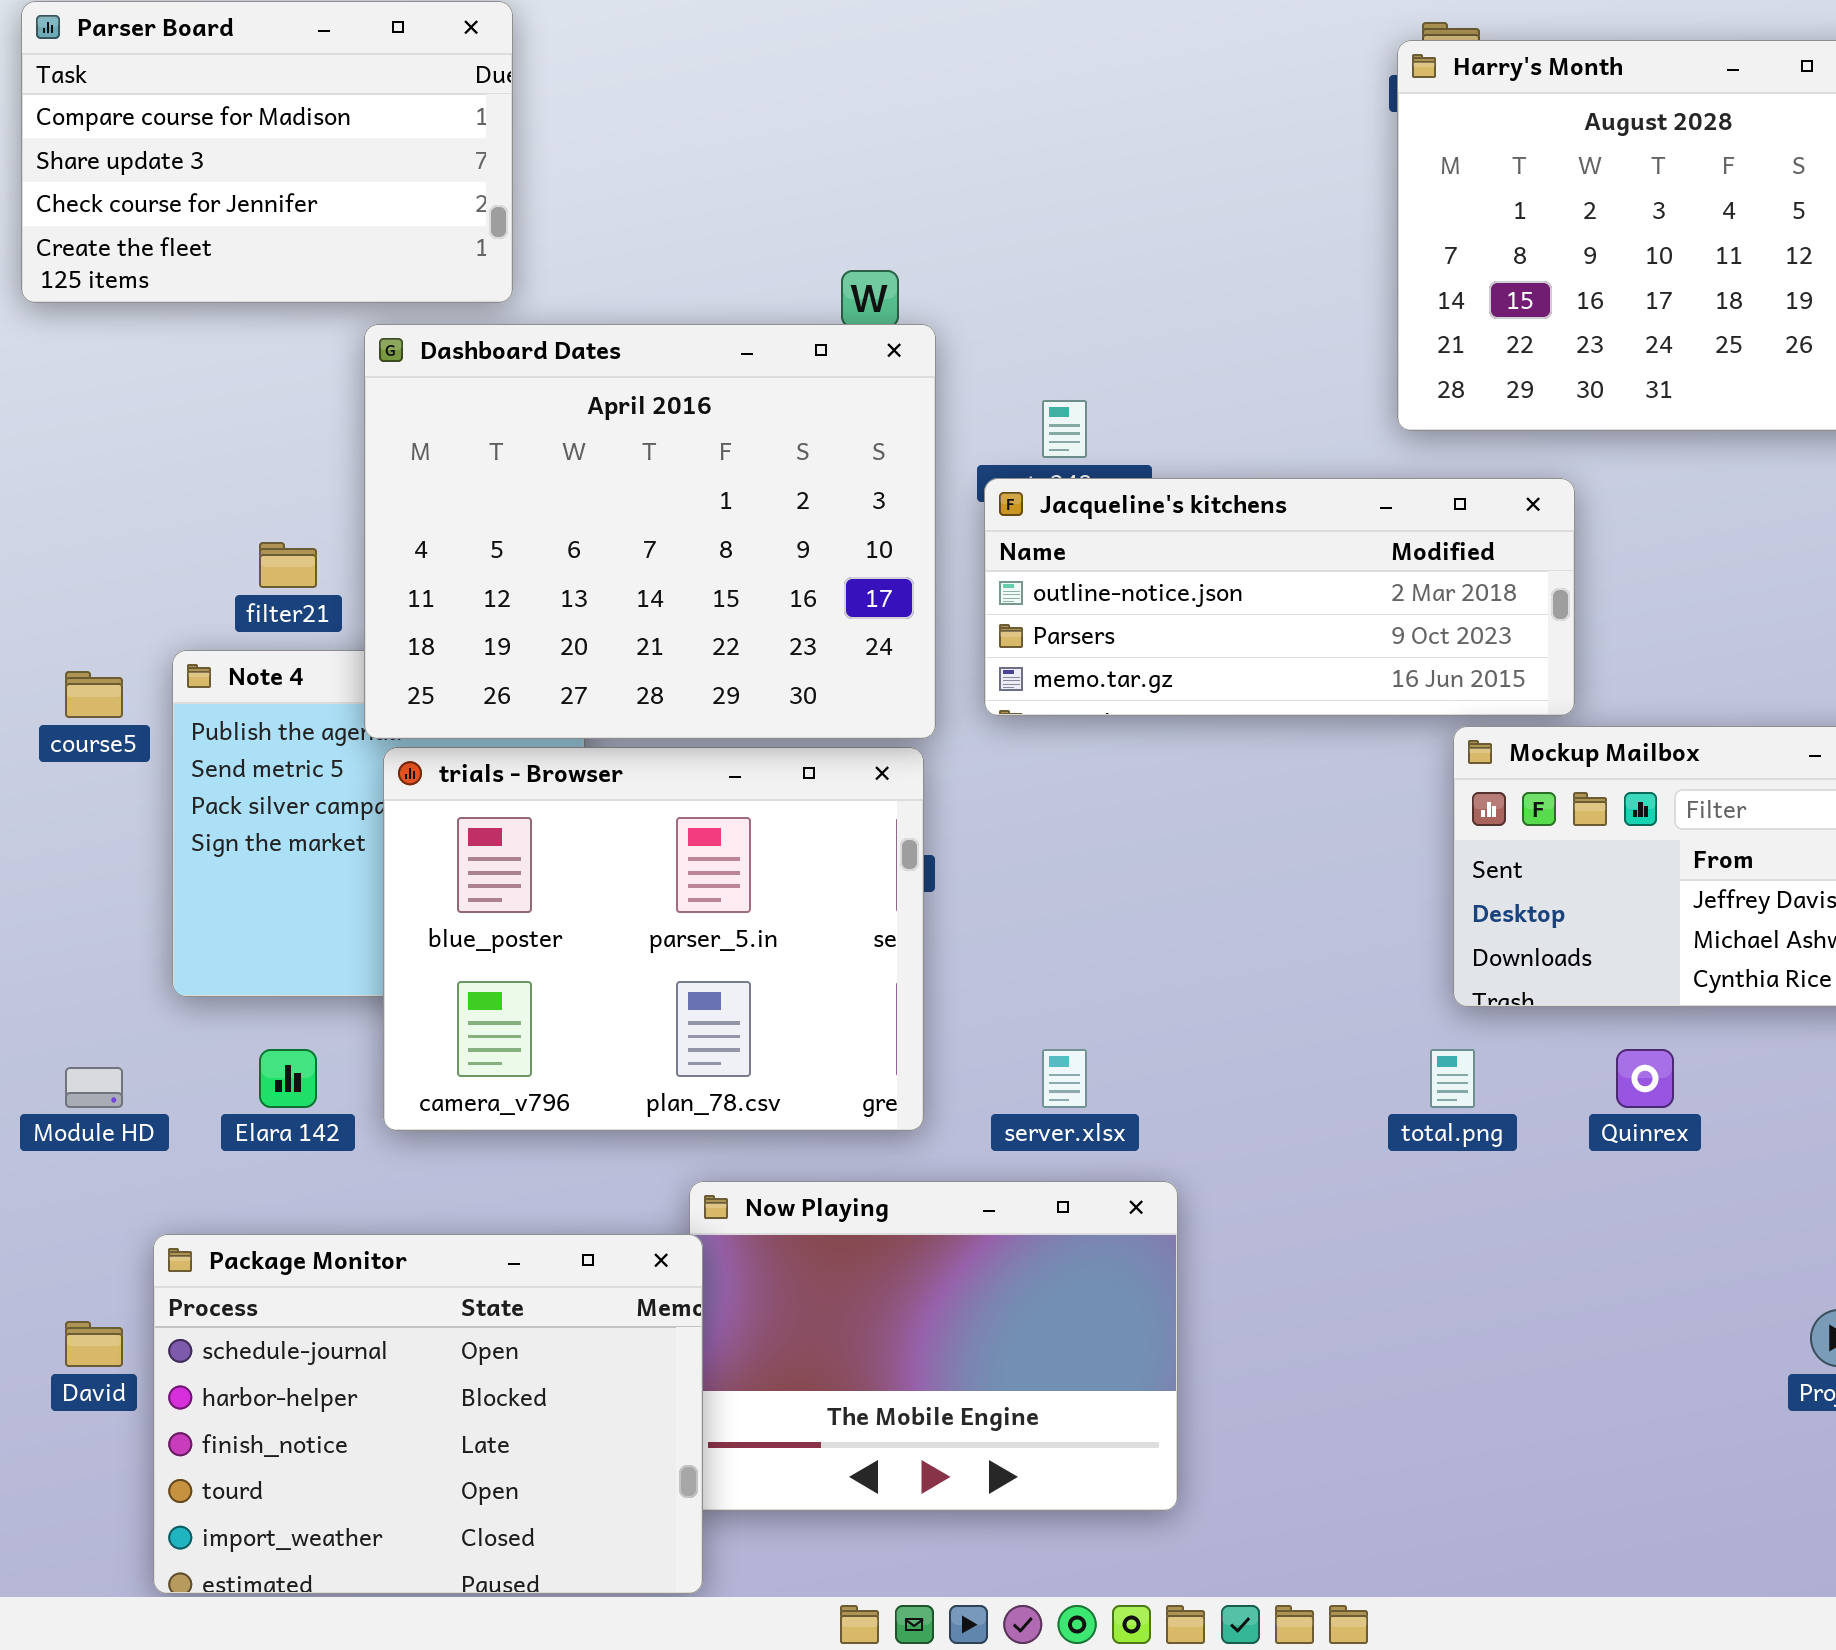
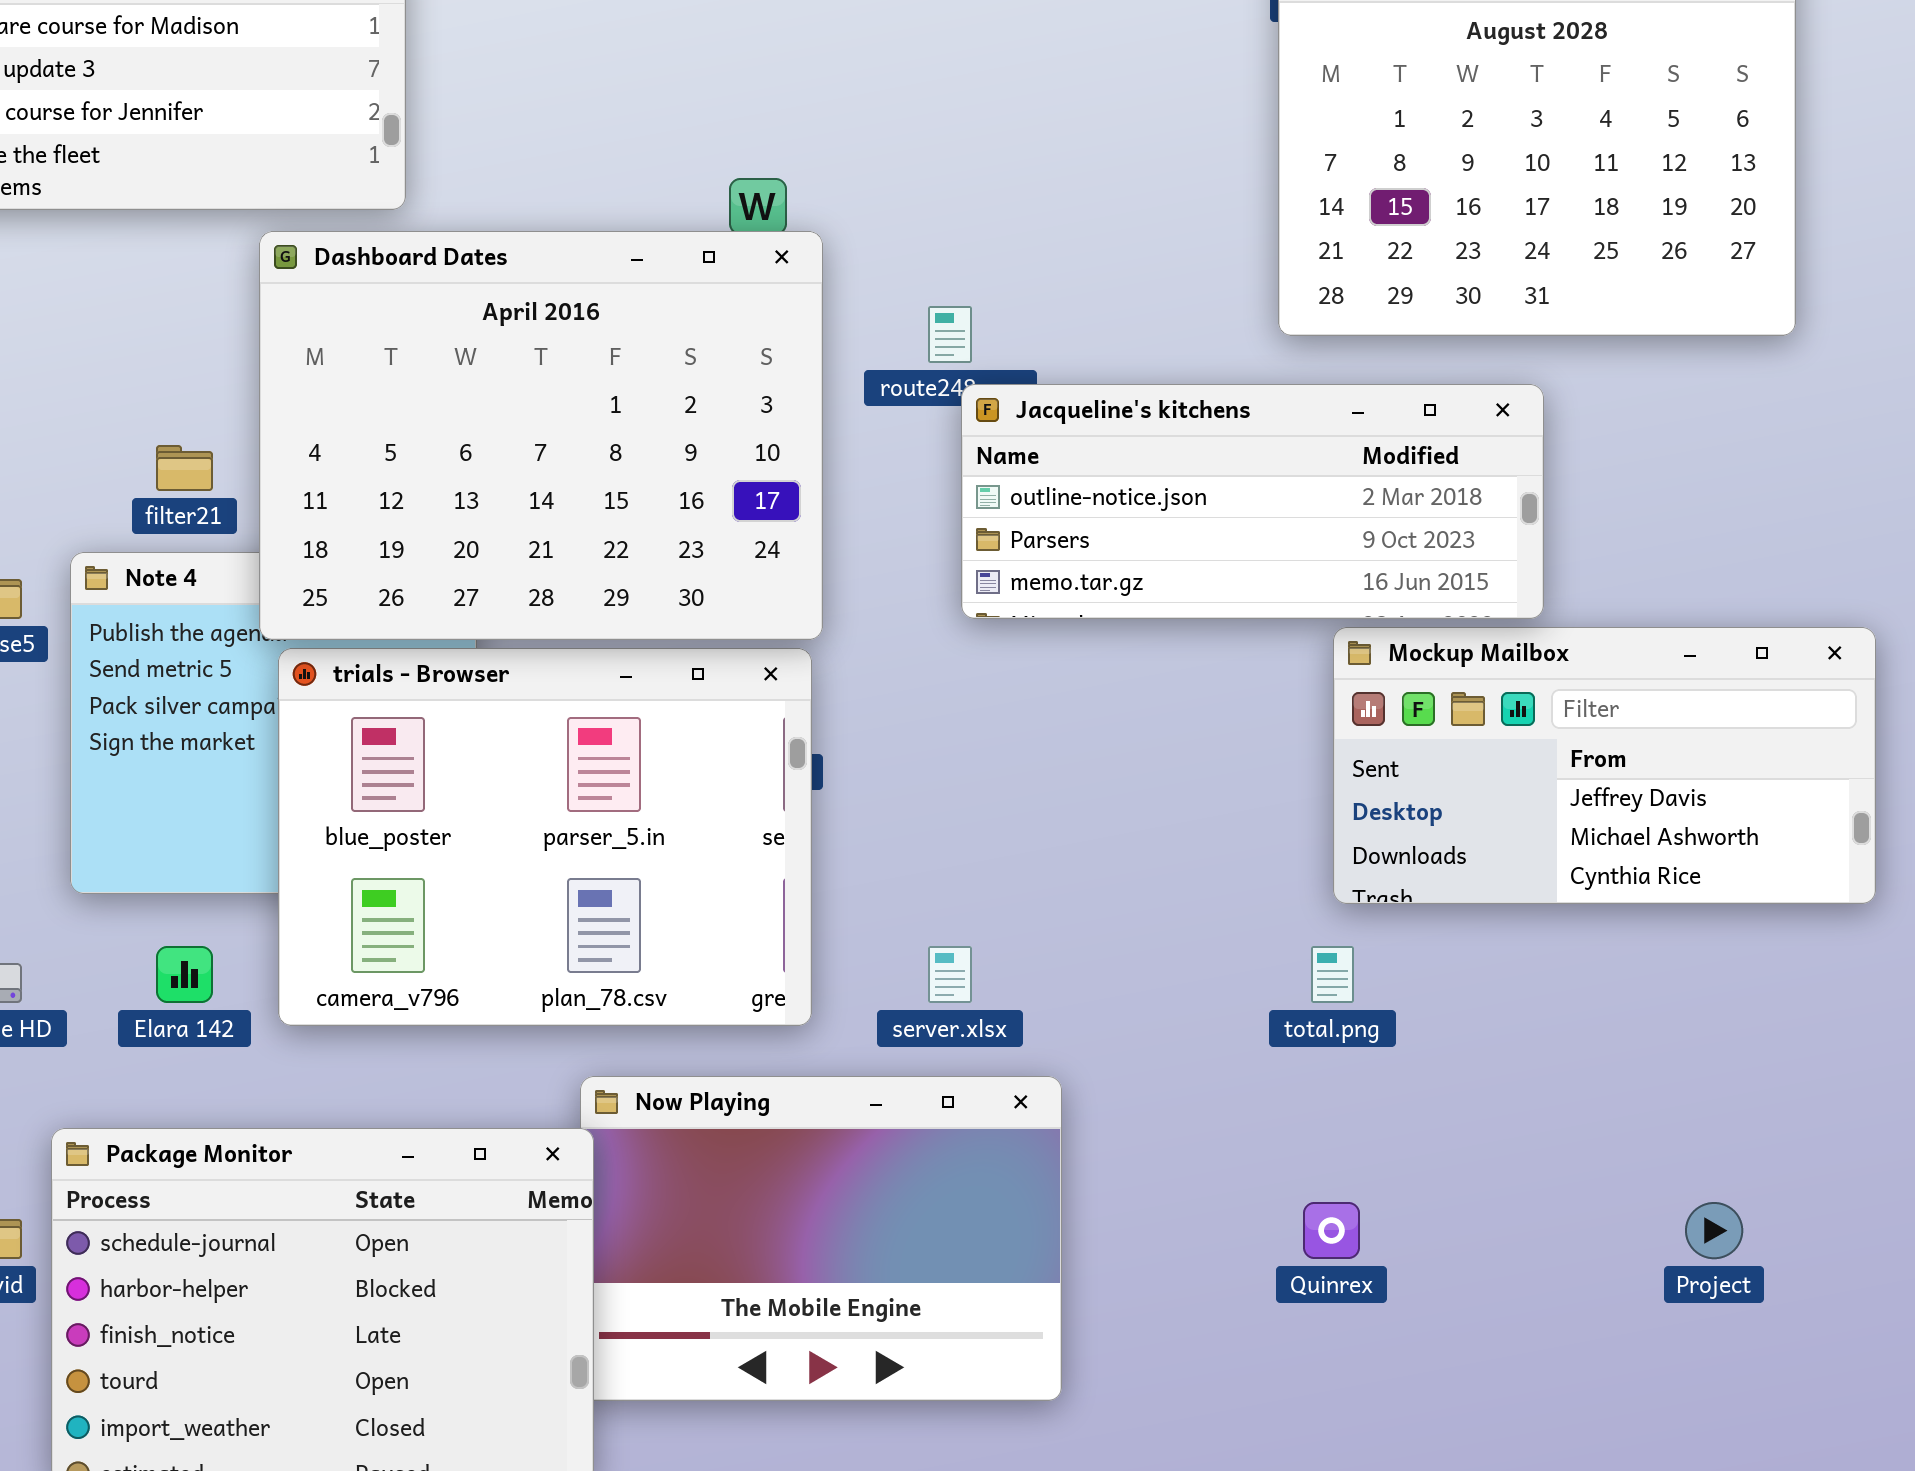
Jacqueline's kitchens: [984,478,1575,716] -> [961,384,1544,619], moved
Quinrex: [1616,1049,1674,1108] -> [1303,1202,1360,1259], moved

